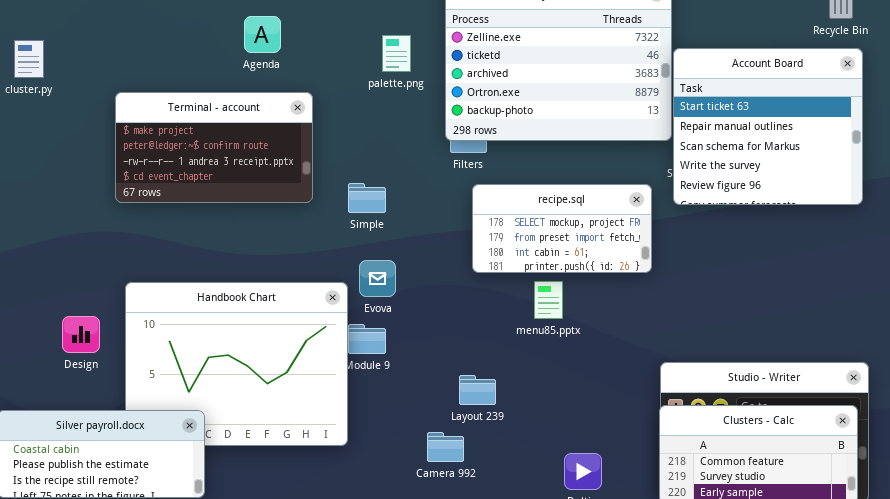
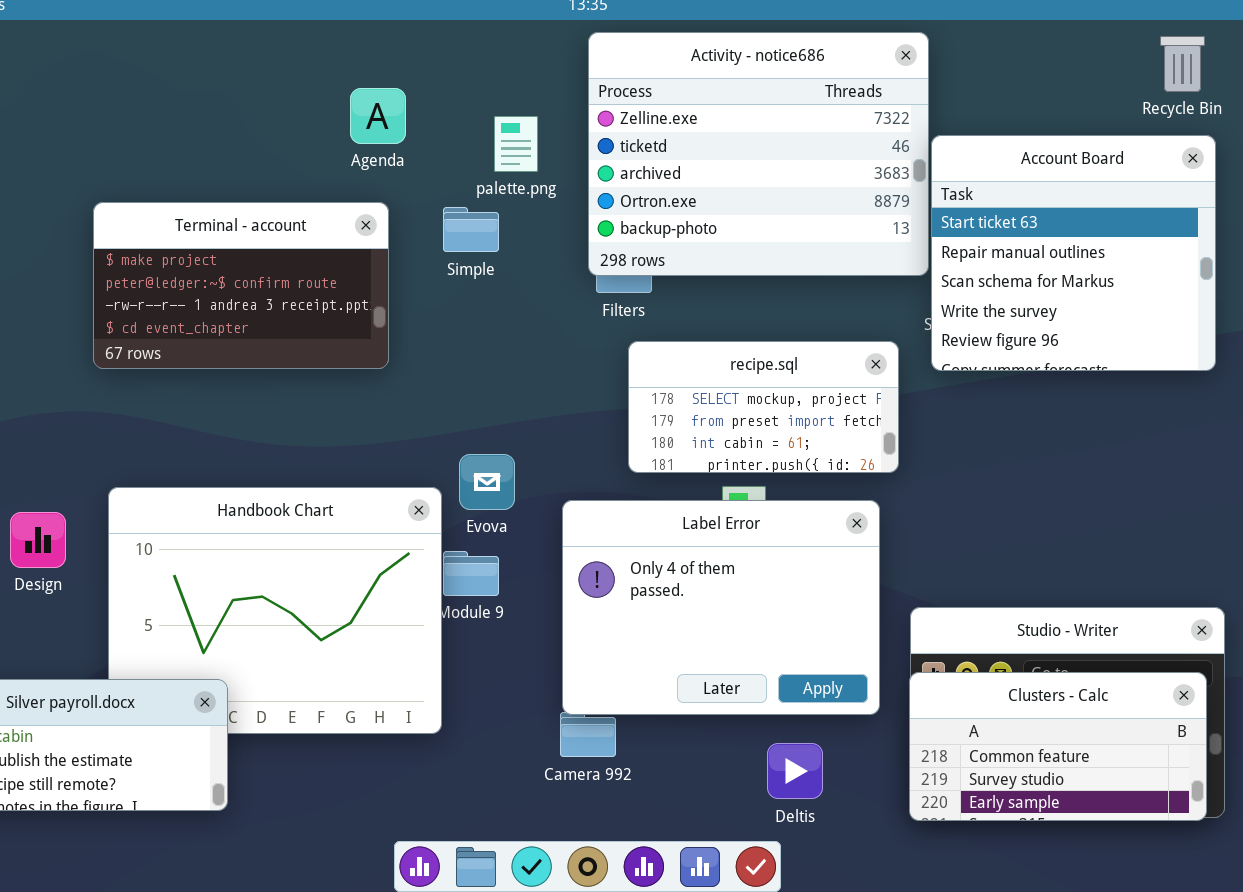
Agenda: [244,16,281,53] -> [350,88,406,144], moved
Simple: [348,183,386,213] -> [443,207,499,252], moved
Label Error: none -> [562,500,880,715], opened
Design: [62,316,100,353] -> [10,512,66,568], moved

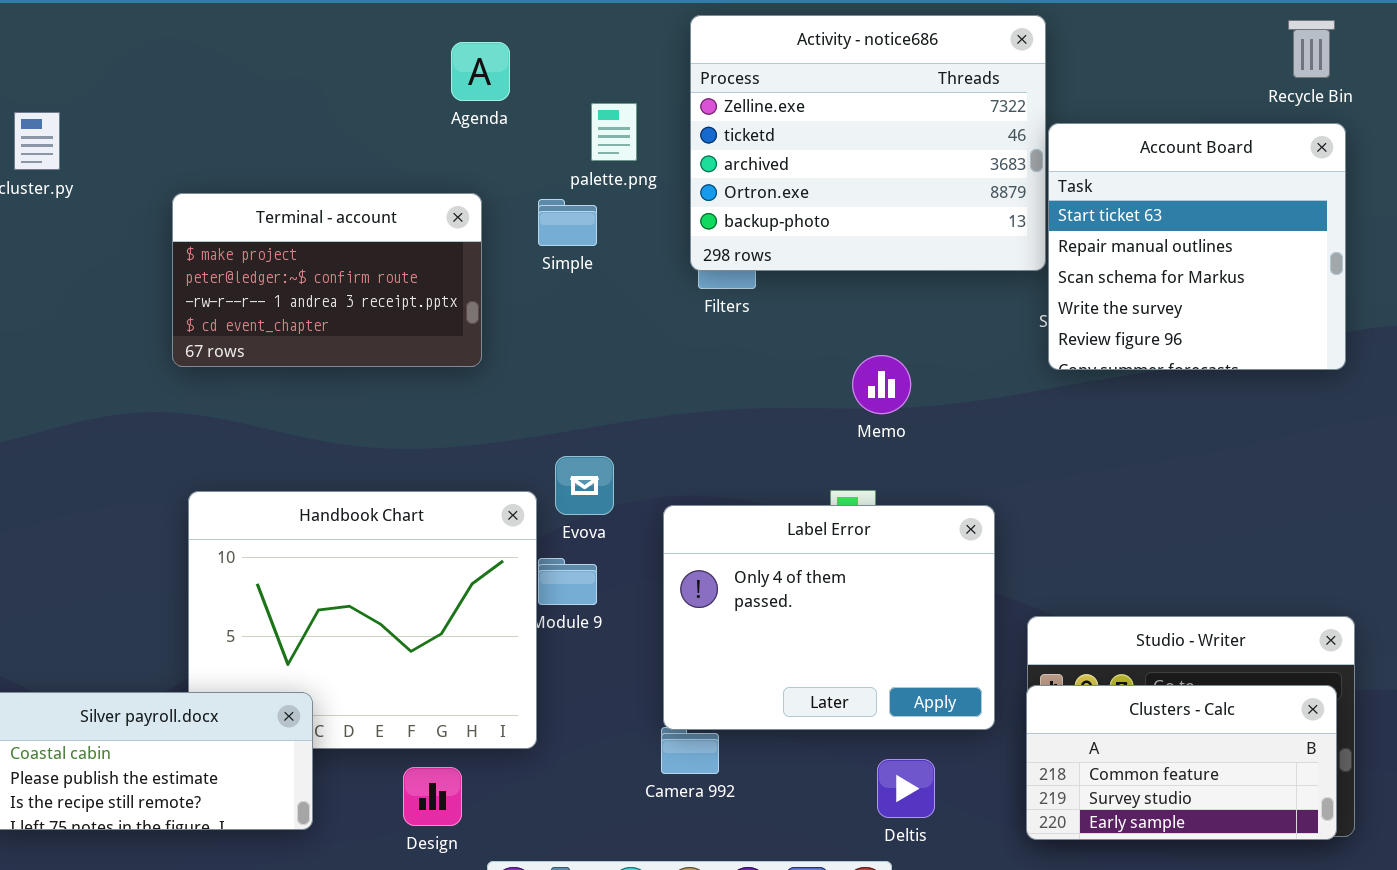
Agenda: [350,88,406,144] -> [451,42,510,101], moved
recipe.sql: [628,341,899,473] -> none, closed
Design: [10,512,66,568] -> [403,767,462,826], moved

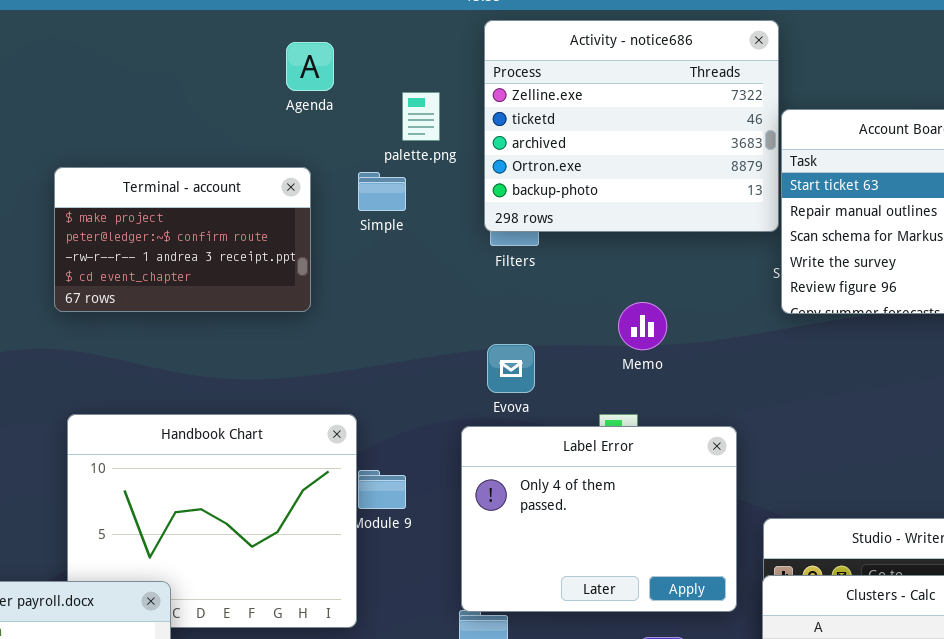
Evova: [555,456,614,515] -> [487,344,535,393], moved

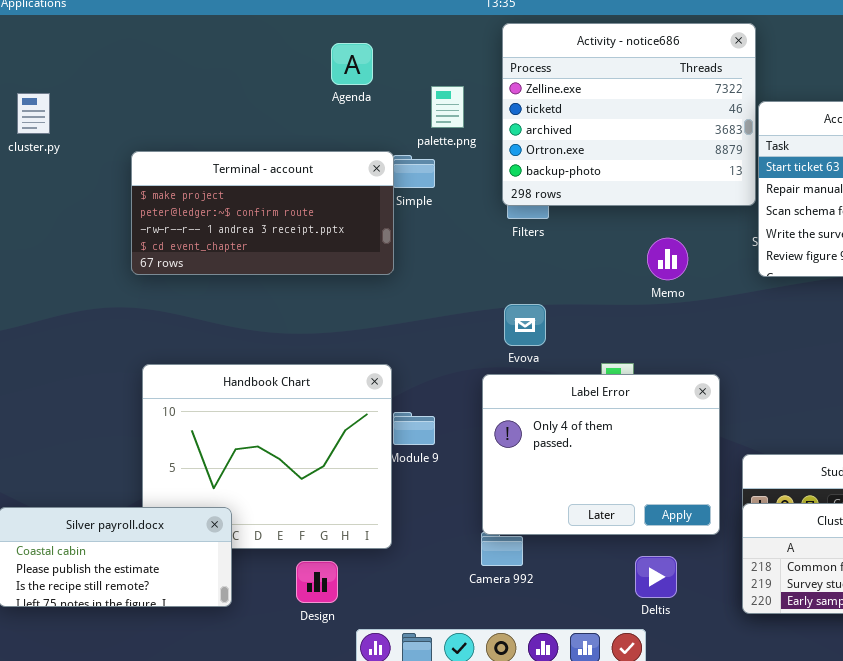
Terminal - account: [54,167,311,312] -> [131,151,394,275], resized
Memo: [618,302,667,350] -> [647,238,688,280], moved

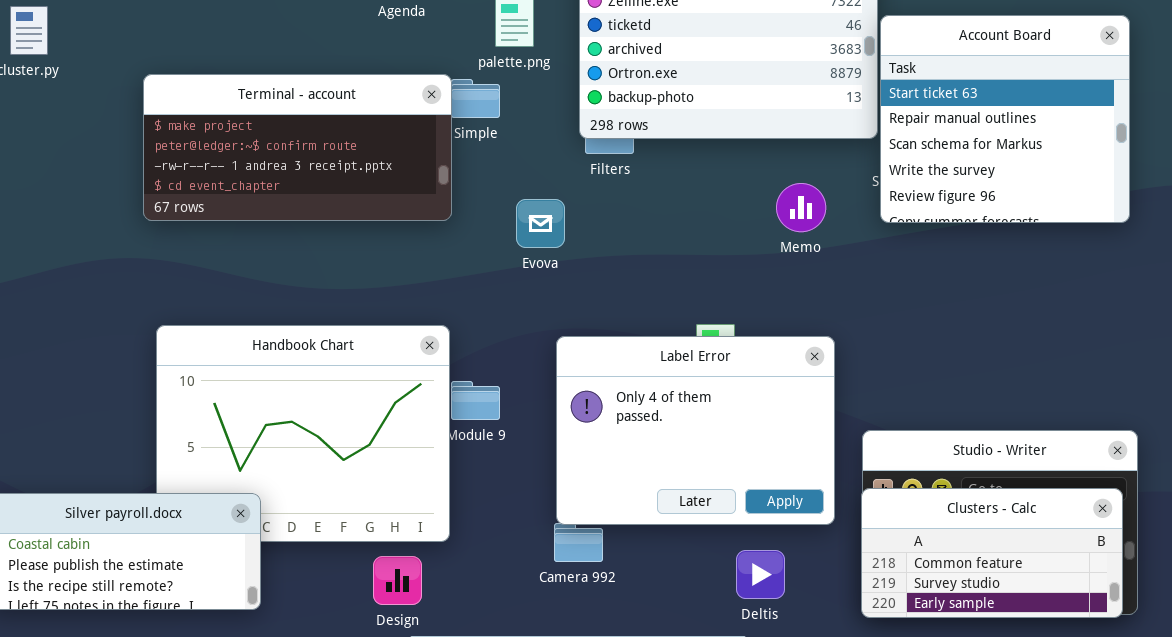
Memo: [647,238,688,280] -> [776,183,826,232], moved
Evova: [504,304,546,346] -> [516,199,565,248], moved
Design: [296,561,338,603] -> [373,556,422,605], moved

